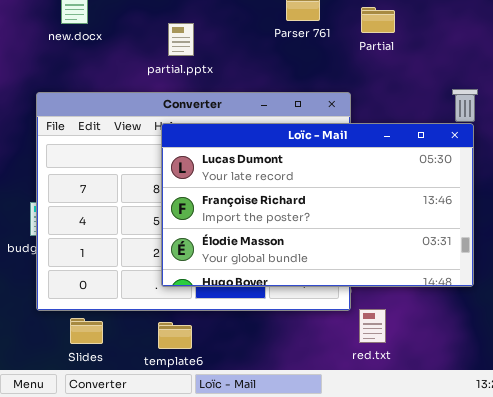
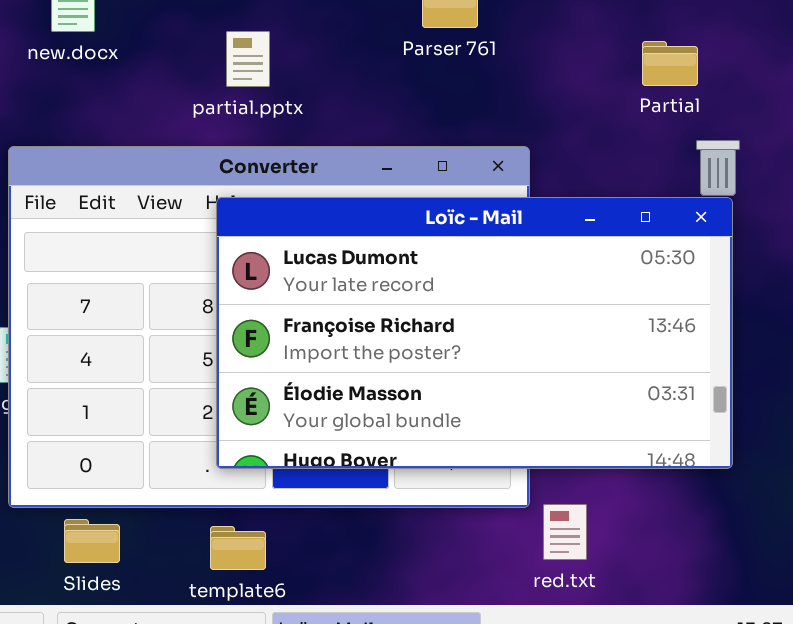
Partial: [361,7,395,33] -> [642,41,698,86], moved

